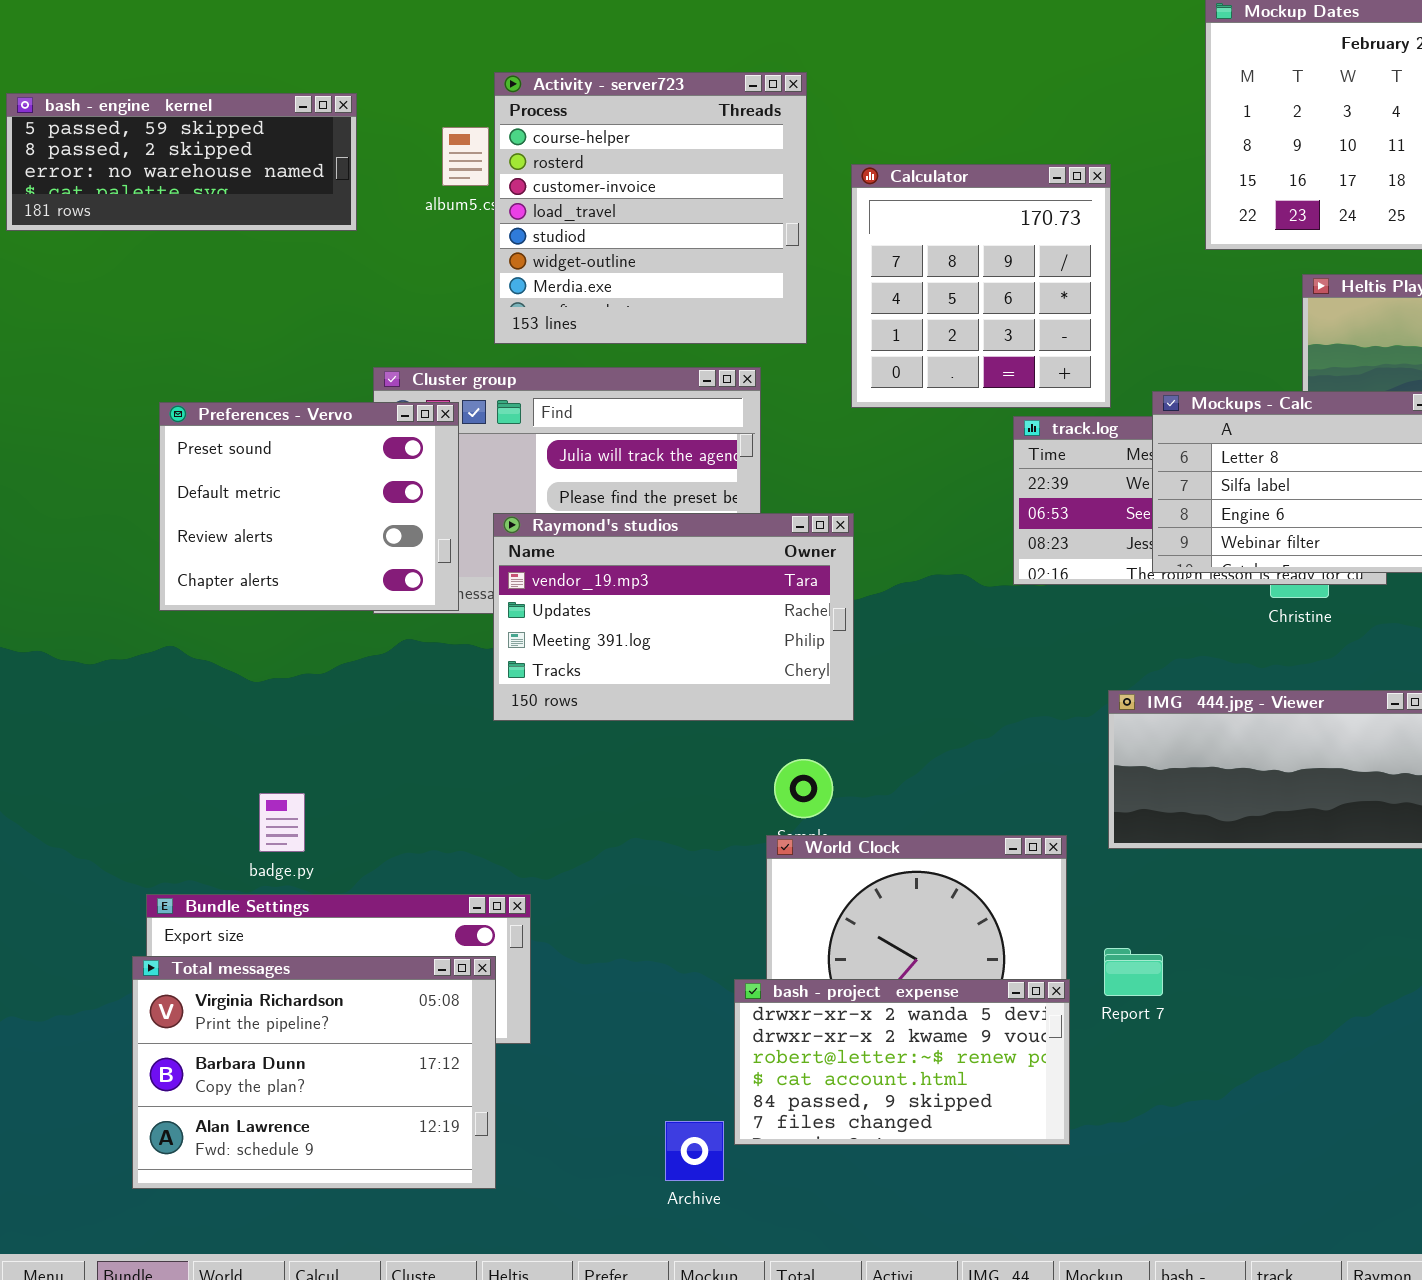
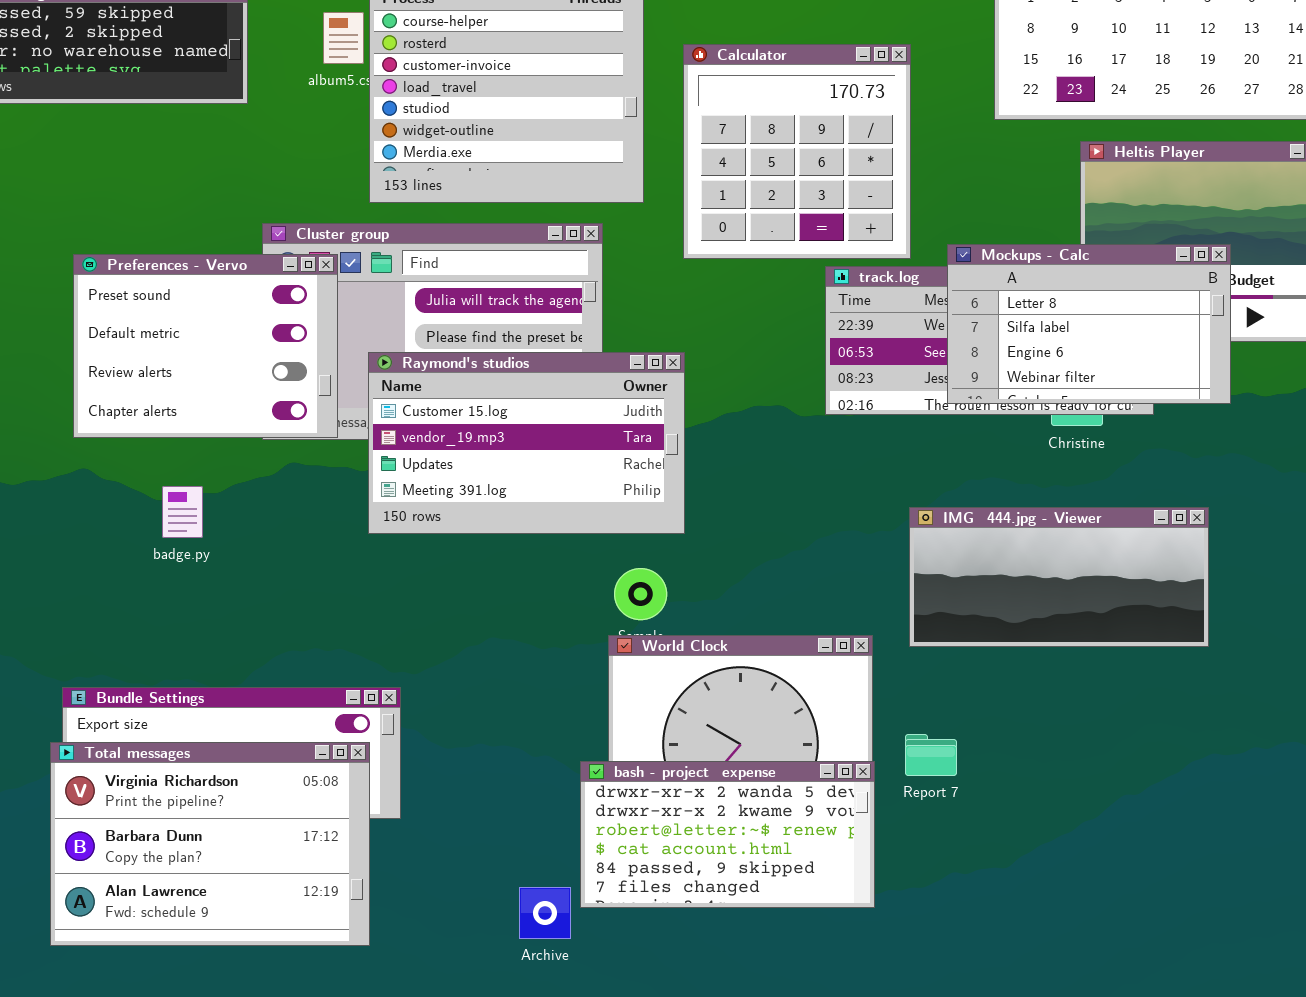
Raymond's studios: [493,513,854,721] -> [368,352,685,534], scrolled up 1 row
badge.py: [259,793,305,852] -> [162,486,203,538], moved

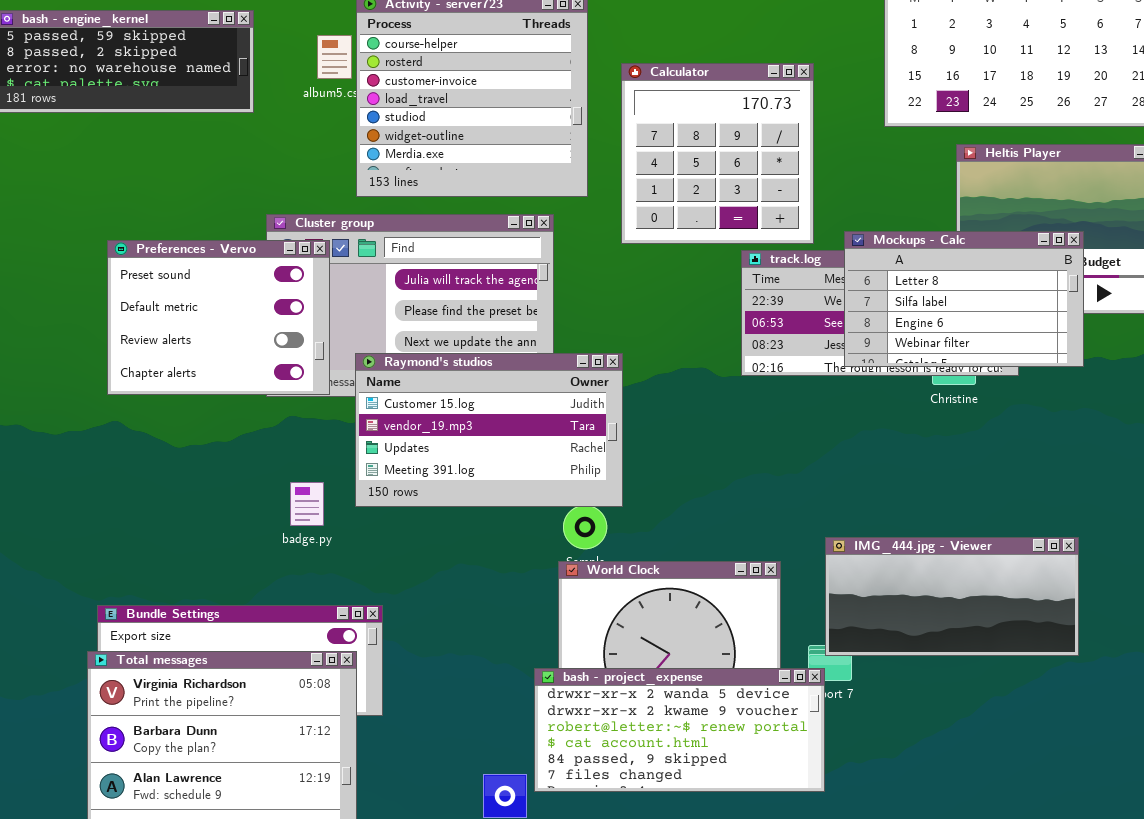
Raymond's studios: [368,352,685,534] -> [355,353,623,507], moved
badge.py: [162,486,203,538] -> [290,482,324,526], moved
IMG_444.jpg - Viewer: [909,507,1209,647] -> [825,537,1079,656], moved
bash - project_expense: [580,761,875,908] -> [534,668,825,792], resized

